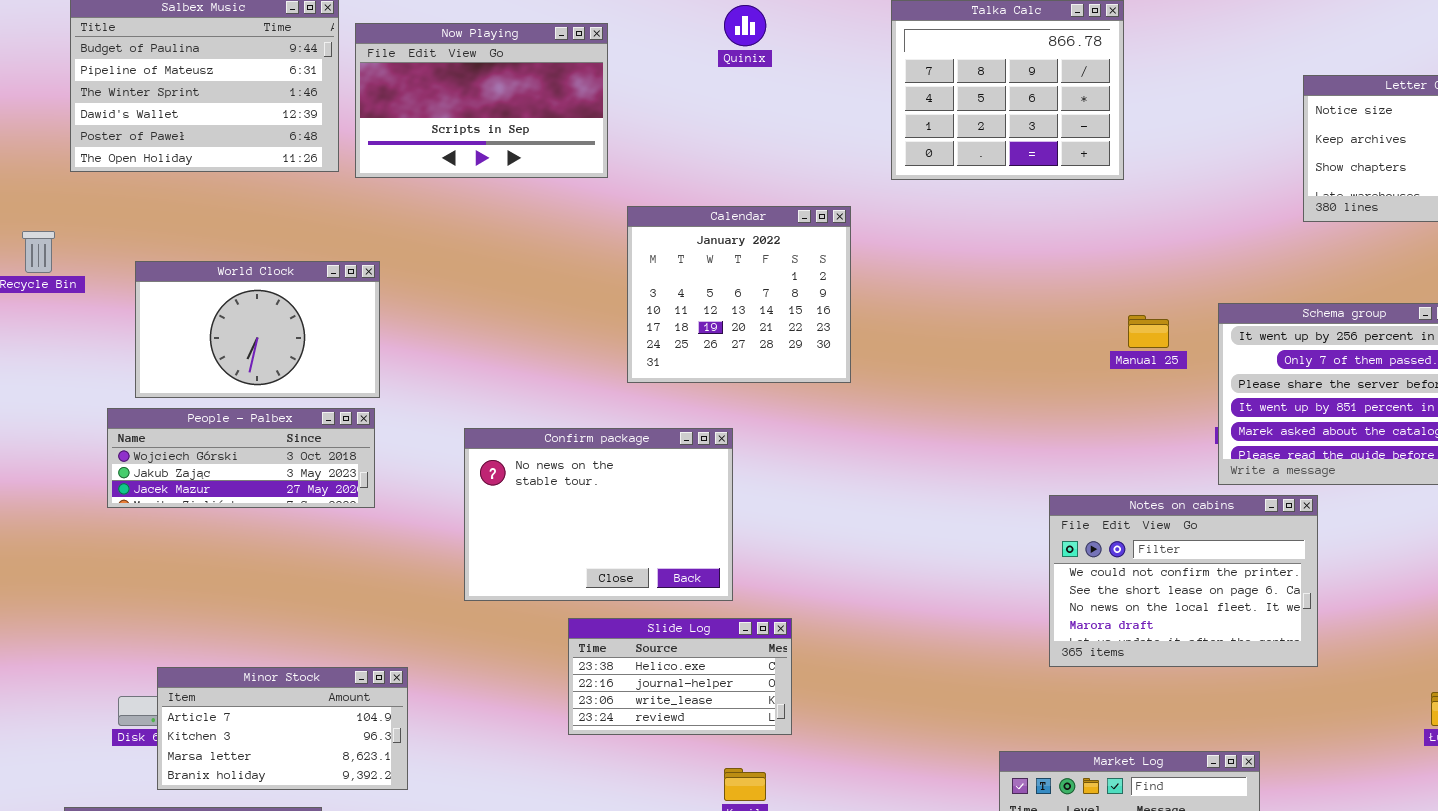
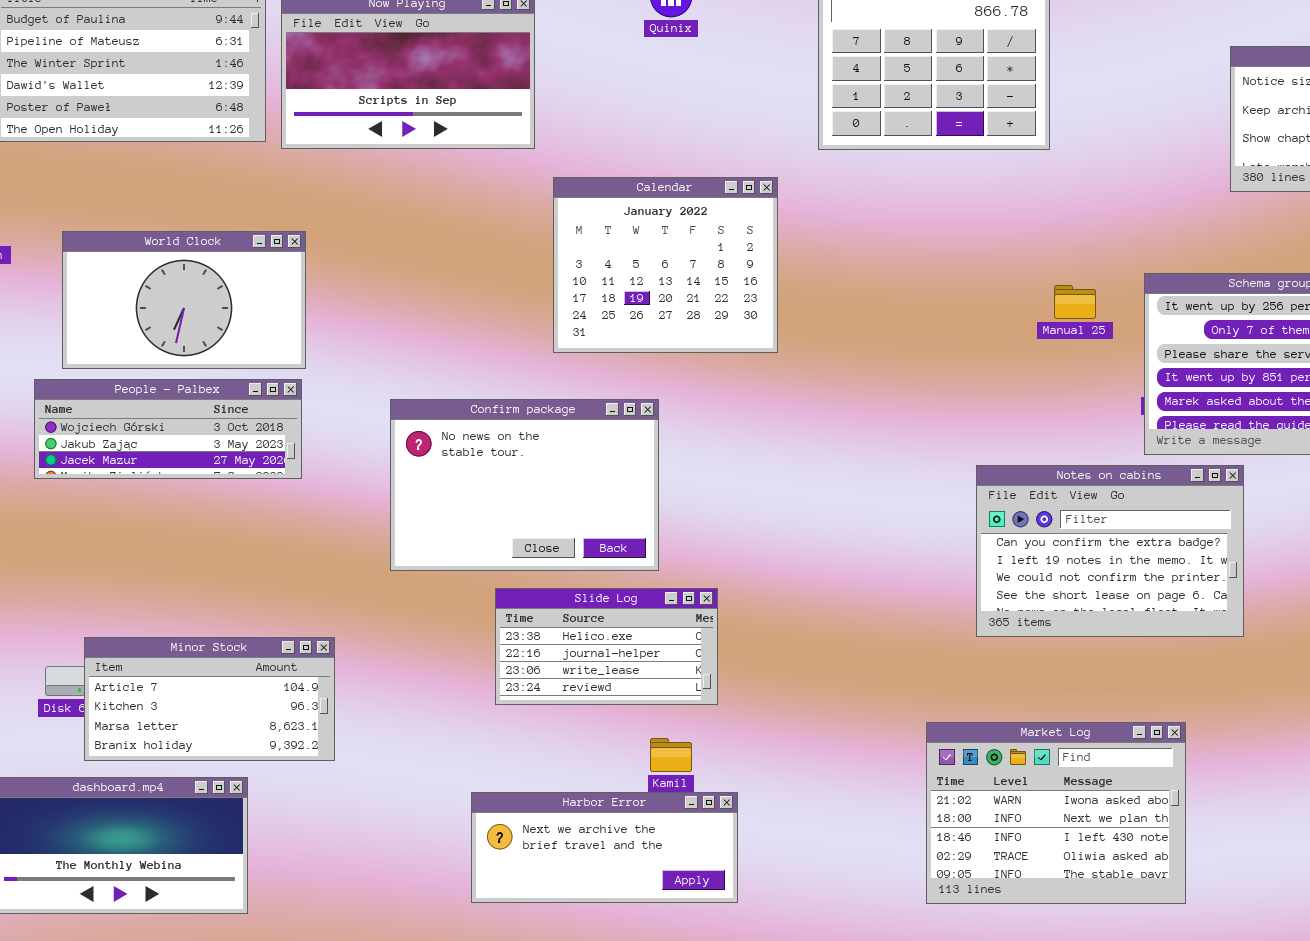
Notes on cabins: [1049,495,1318,667] -> [976,465,1244,637], scrolled up 2 rows

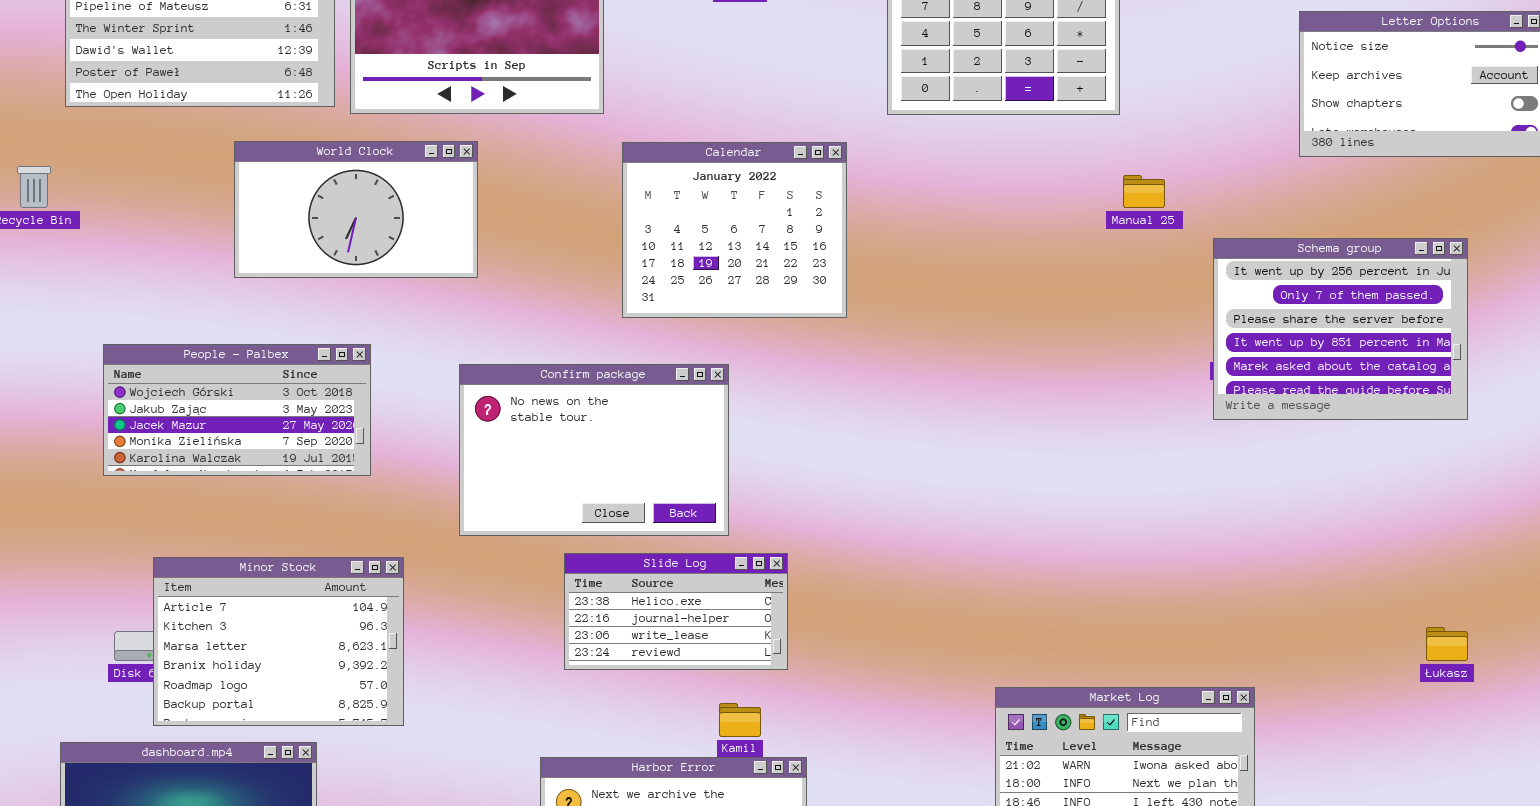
World Clock: [62,231,306,369] -> [234,141,478,278], moved
Manual 25: [1054,285,1096,319] -> [1123,175,1165,208], moved
People - Palbex: [34,379,302,479] -> [103,344,371,476], resized
Notes on cabins: [976,465,1244,637] -> none, closed
Minor Stock: [84,637,335,761] -> [153,557,404,726], resized

